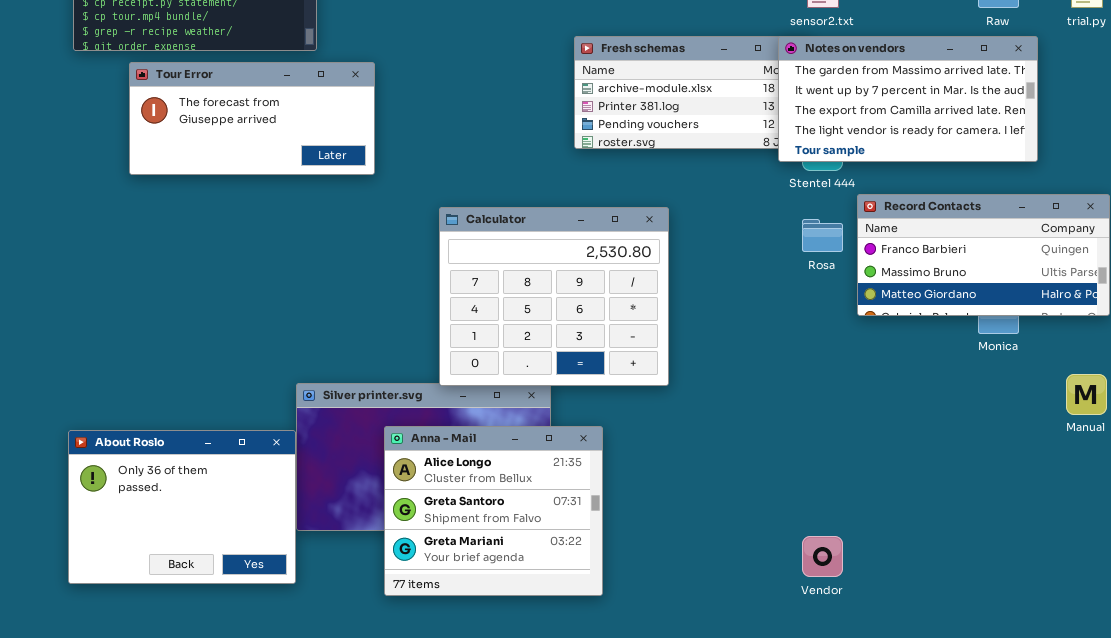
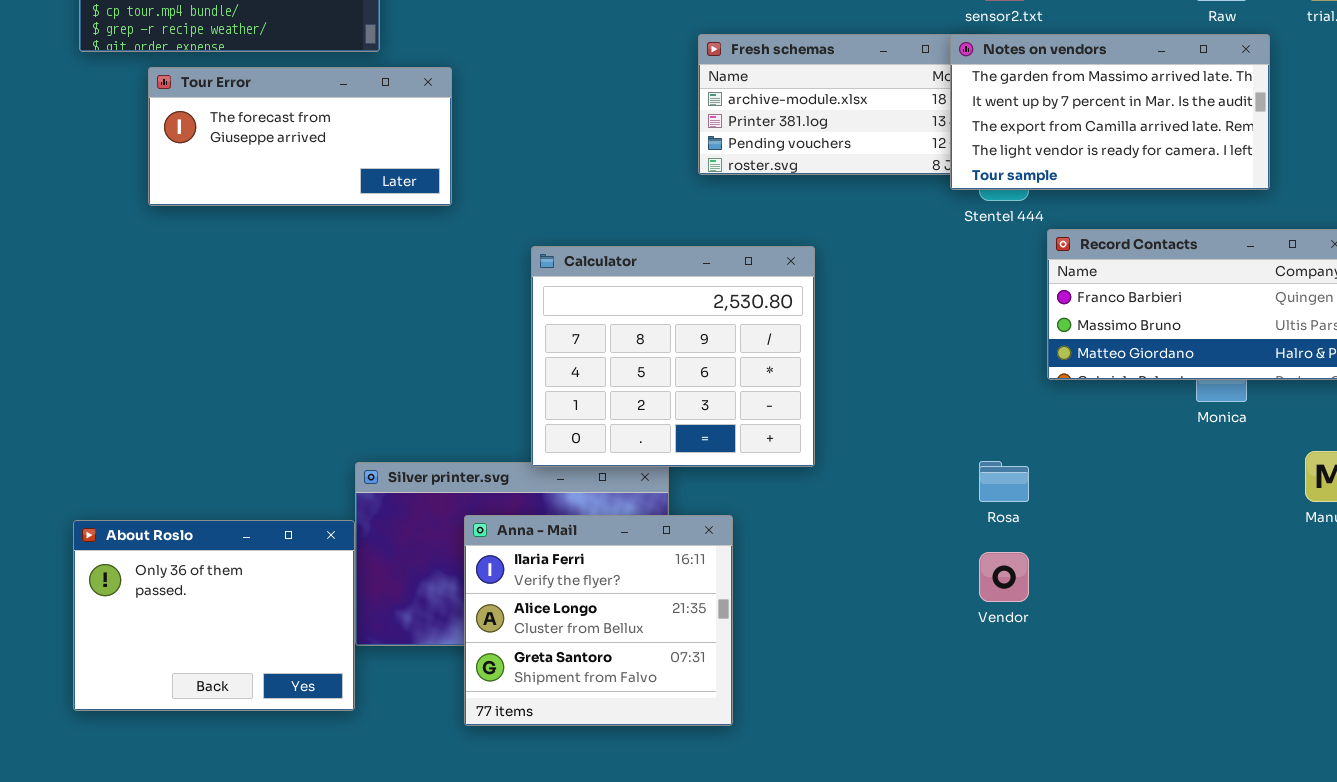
Rosa: [802,219,843,252] -> [979,461,1029,502], moved
Anna - Mail: [384,426,603,596] -> [464,515,733,726], scrolled up 1 row
Vendor: [802,536,843,577] -> [979,552,1029,602], moved

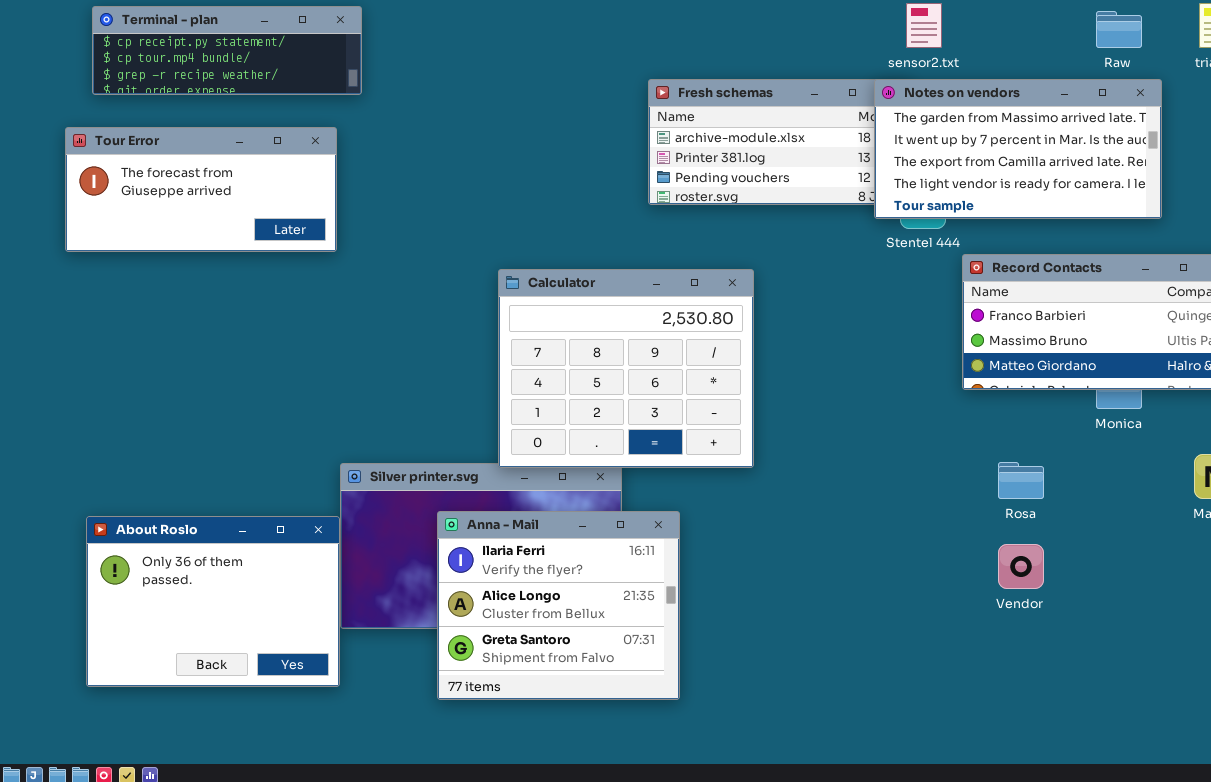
Tour Error: [148,67,452,206] -> [65,127,337,252], moved
Rosa: [979,461,1029,502] -> [998,462,1044,499], moved
Vendor: [979,552,1029,602] -> [998,544,1044,589], moved

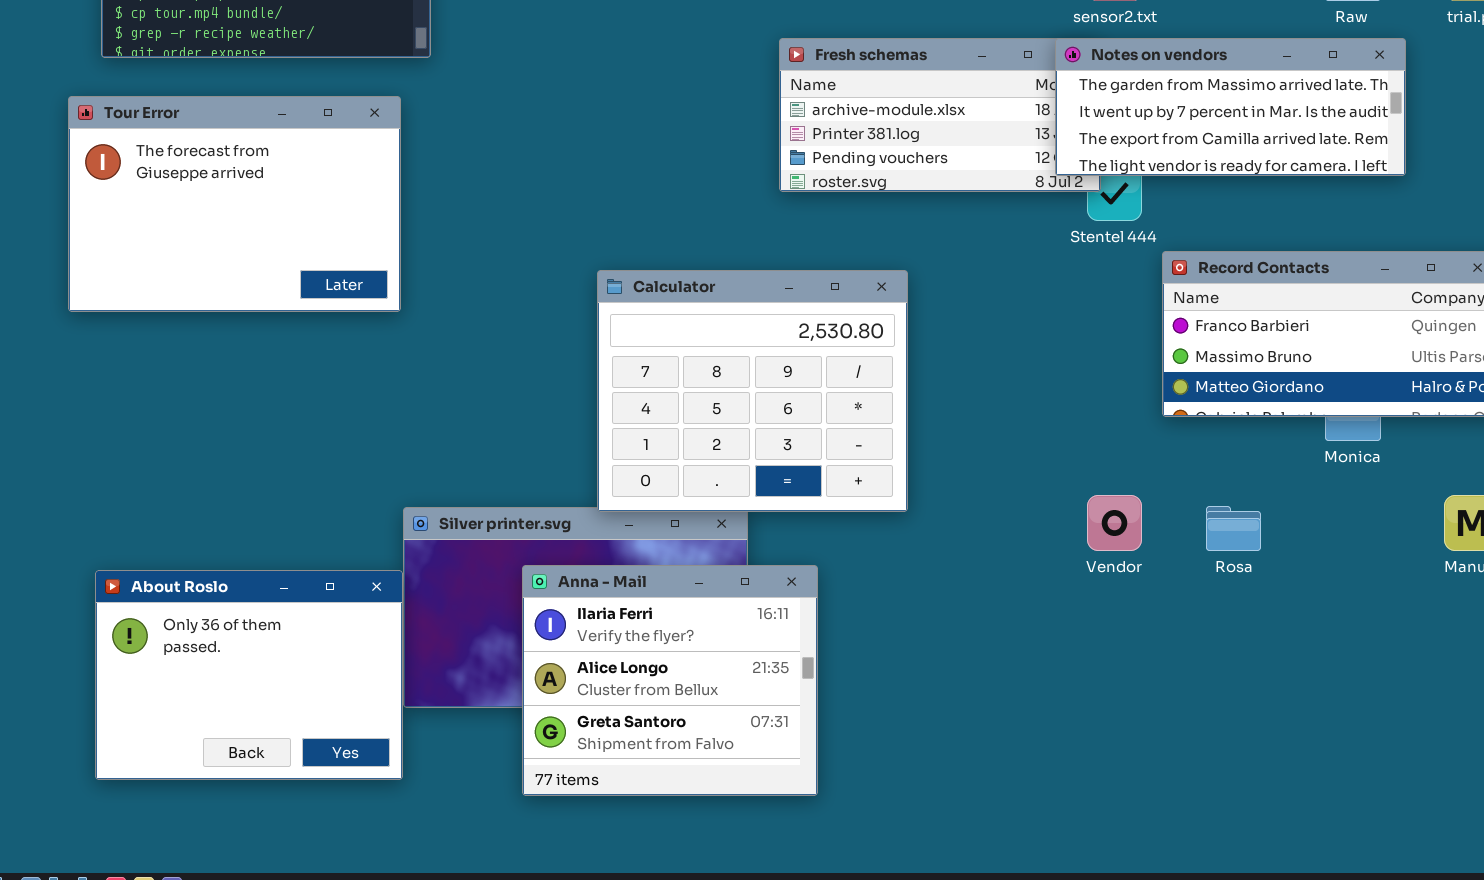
Notes on vendors: [874,79,1162,219] -> [1055,38,1406,176], resized
Tour Error: [65,127,337,252] -> [68,96,401,312], resized
Vendor: [998,544,1044,589] -> [1087,495,1142,551], moved

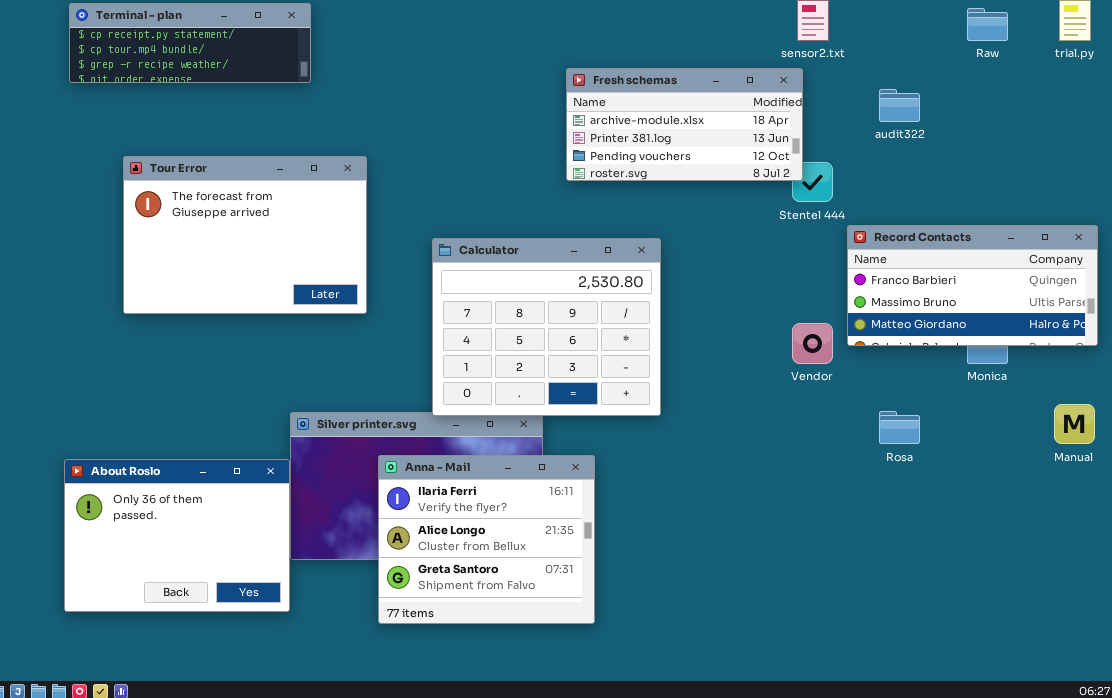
Notes on vendors: [1055,38,1406,176] -> none, closed
Tour Error: [68,96,401,312] -> [123,156,367,314], moved
Vendor: [1087,495,1142,551] -> [792,323,833,364], moved

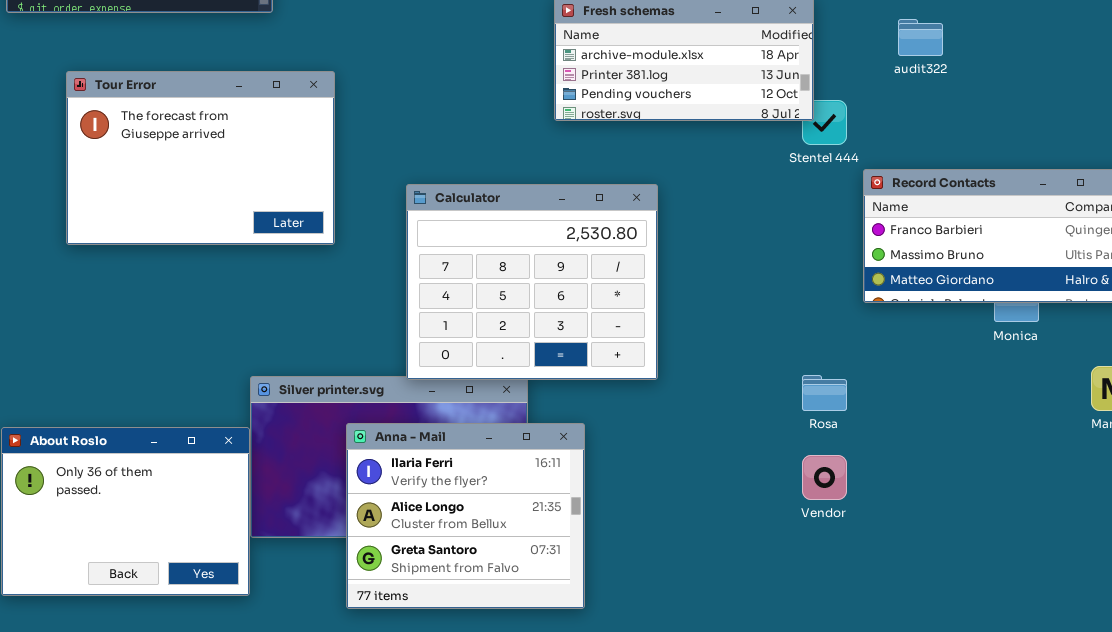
Tour Error: [123,156,367,314] -> [66,71,335,245], moved
Vendor: [792,323,833,364] -> [802,455,847,500], moved
Rosa: [879,411,920,444] -> [802,375,847,411], moved

